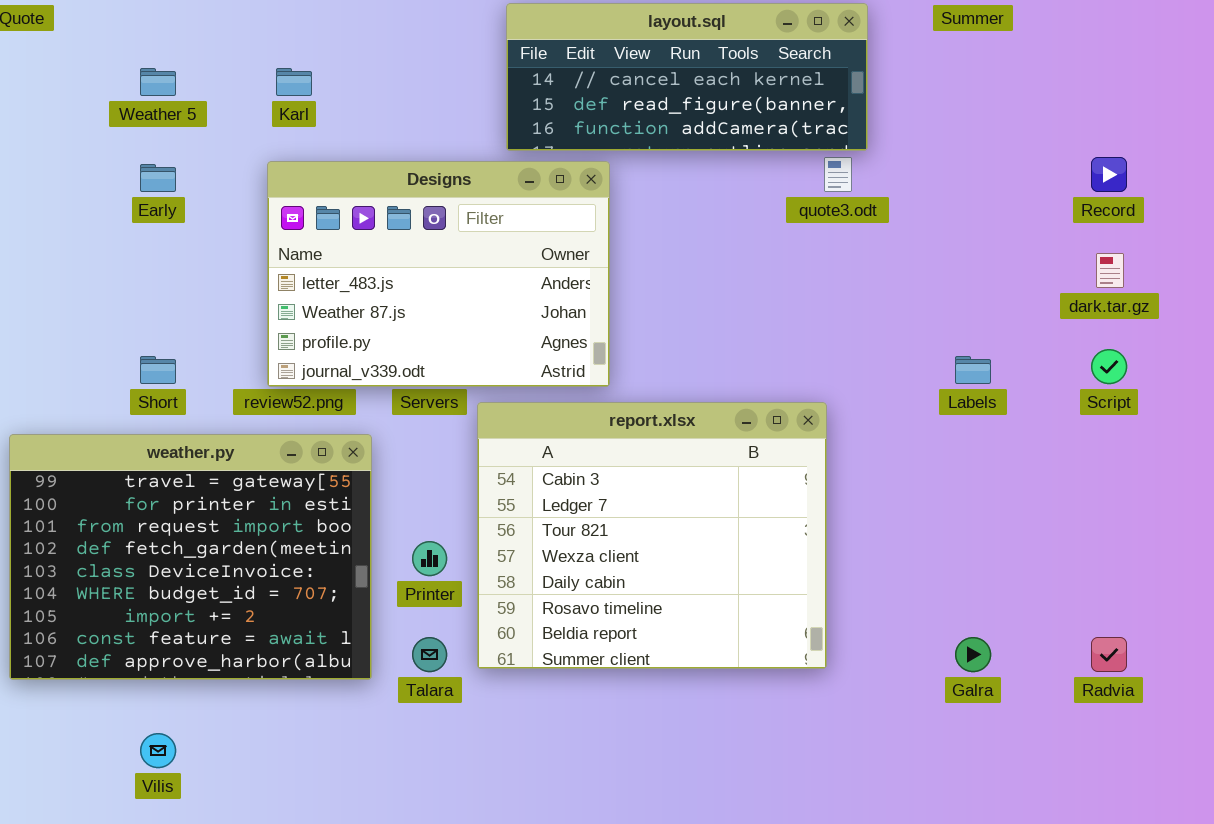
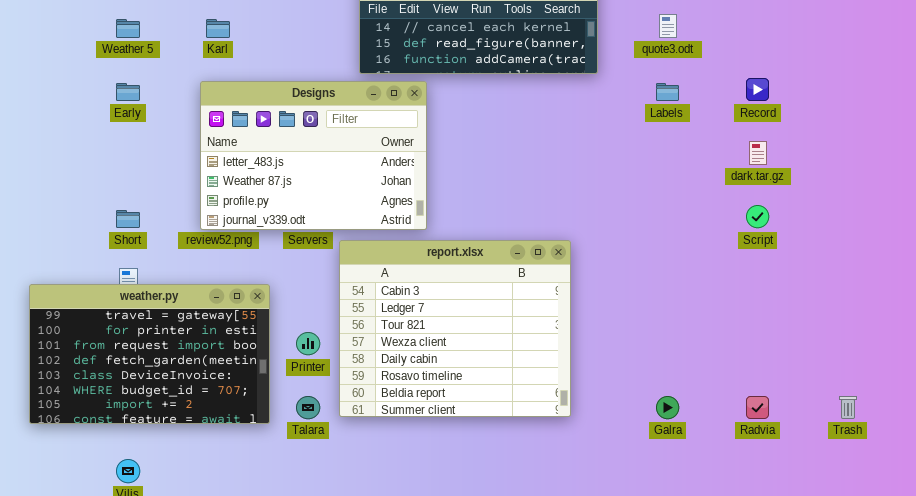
quote3.odt: [824,157,852,192] -> [659,14,677,38], moved
Labels: [955,356,991,384] -> [656,83,679,101], moved
weather.py: [9,434,372,680] -> [29,284,270,424], resized

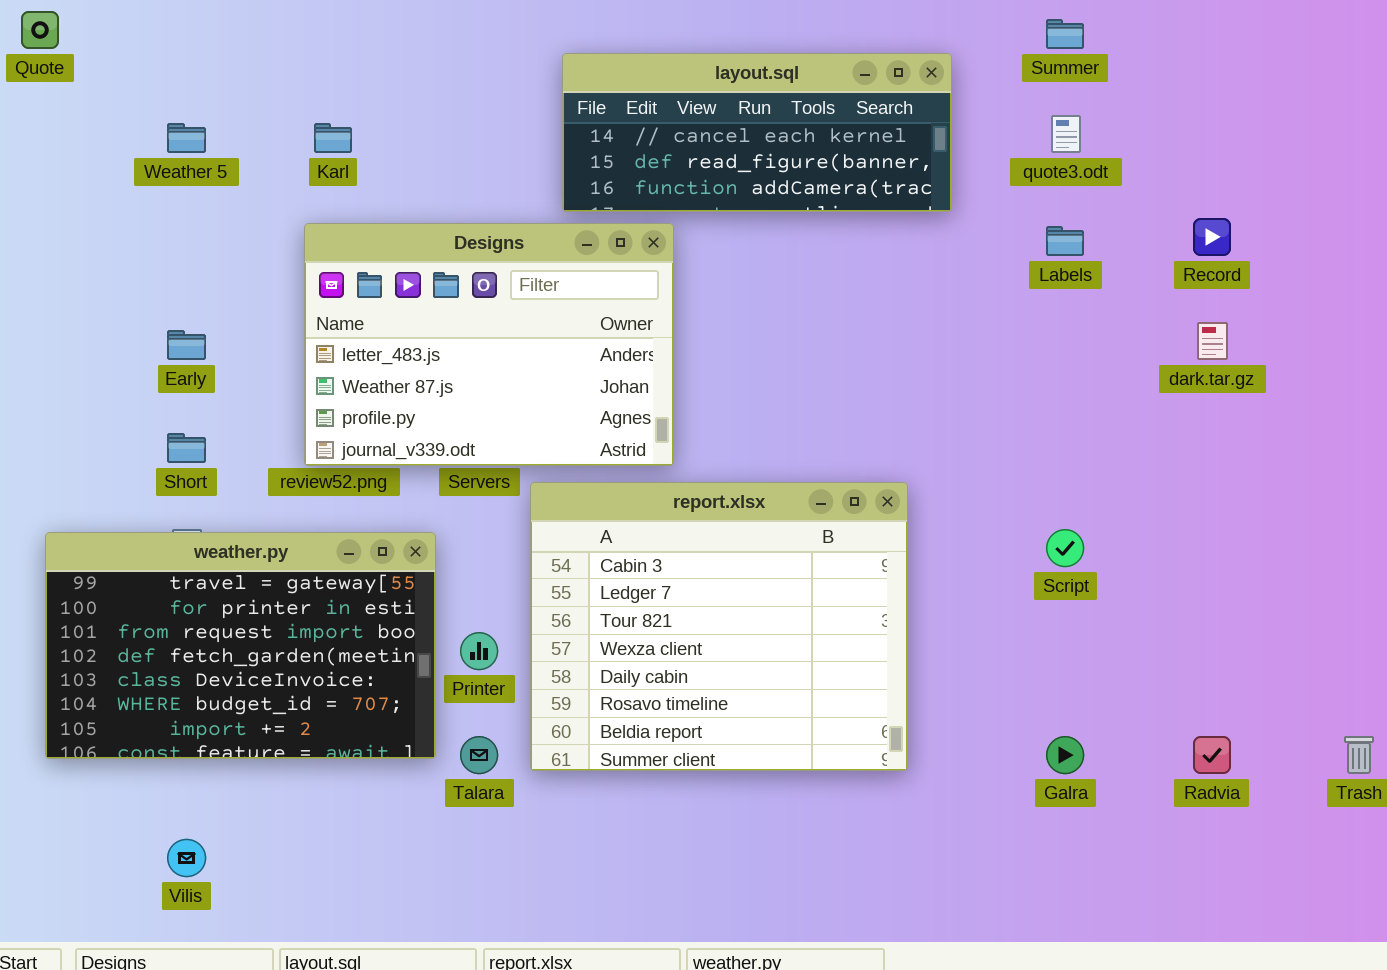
Early: [116,83,140,101] -> [167,330,206,360], moved
Script: [746,205,769,228] -> [1046,529,1084,567], moved
weather.py: [29,284,270,424] -> [45,532,436,759], moved

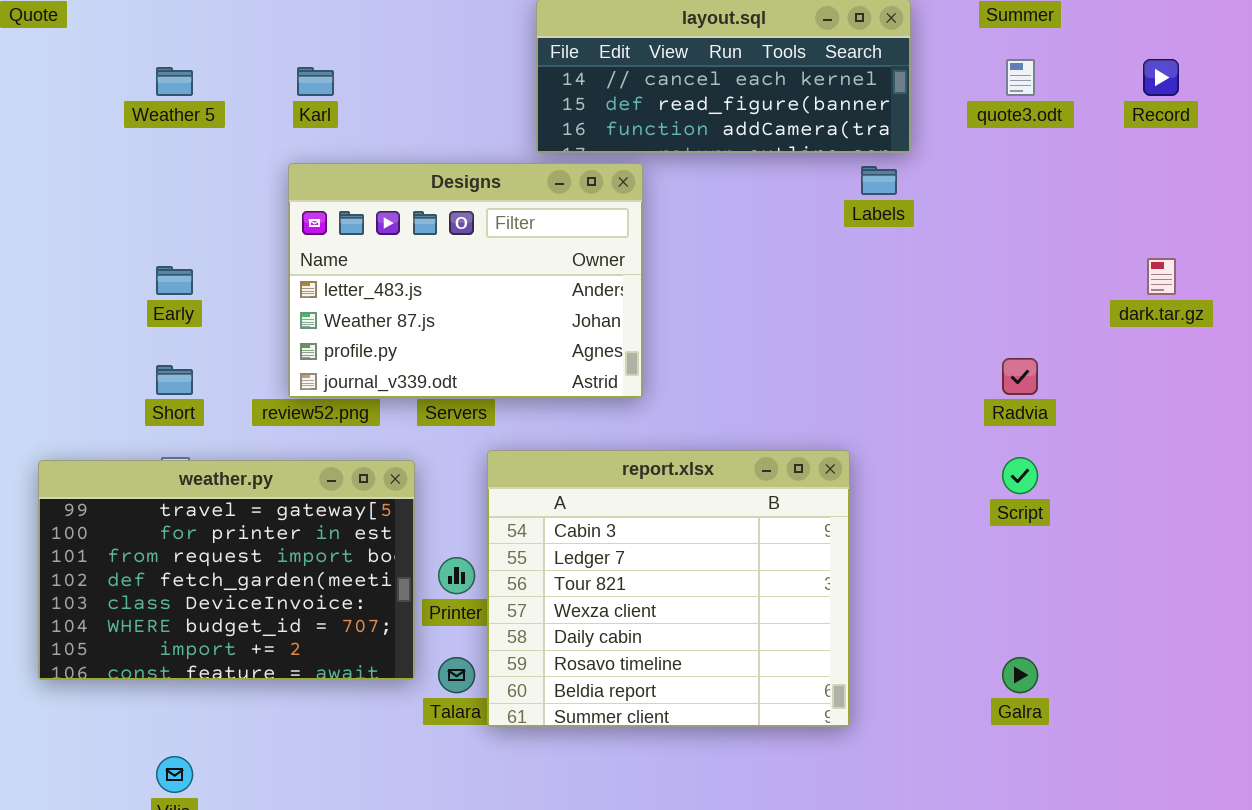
Record: [1193,218,1231,256] -> [1143,59,1179,96], moved
Labels: [1046,226,1084,256] -> [861,166,897,195], moved
report.xlsx: [530,482,908,771] -> [487,450,850,727], moved
Radvia: [1193,736,1231,774] -> [1002,358,1038,395], moved

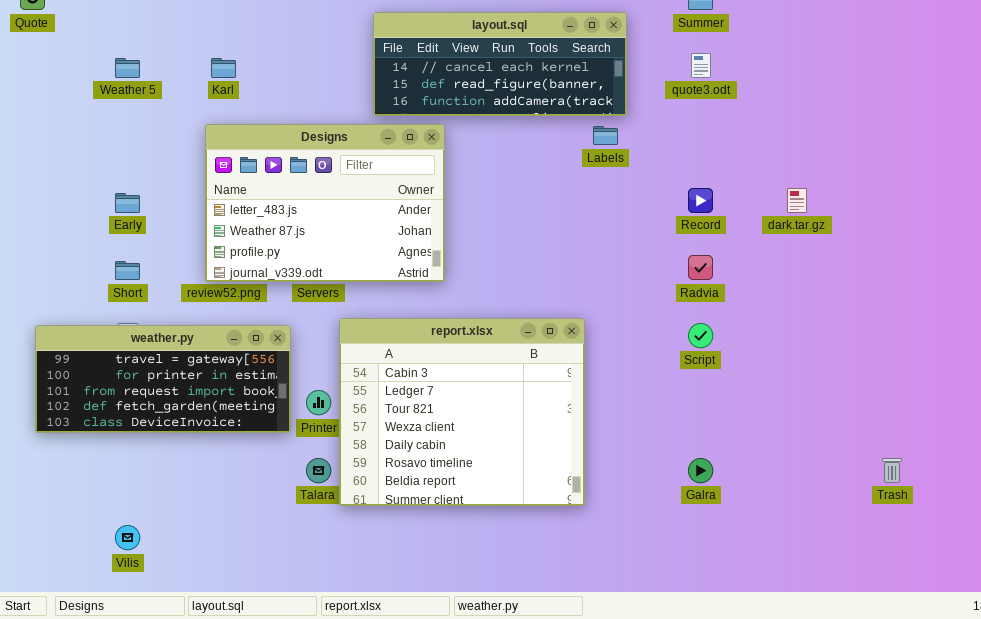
Record: [1143,59,1179,96] -> [688,188,713,213], moved
weather.py: [38,460,415,680] -> [35,325,291,433], resized

